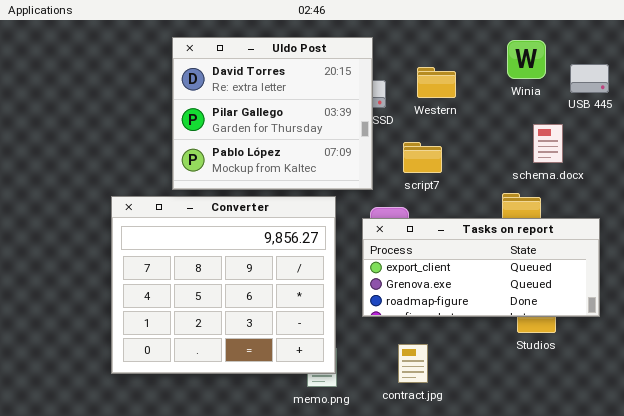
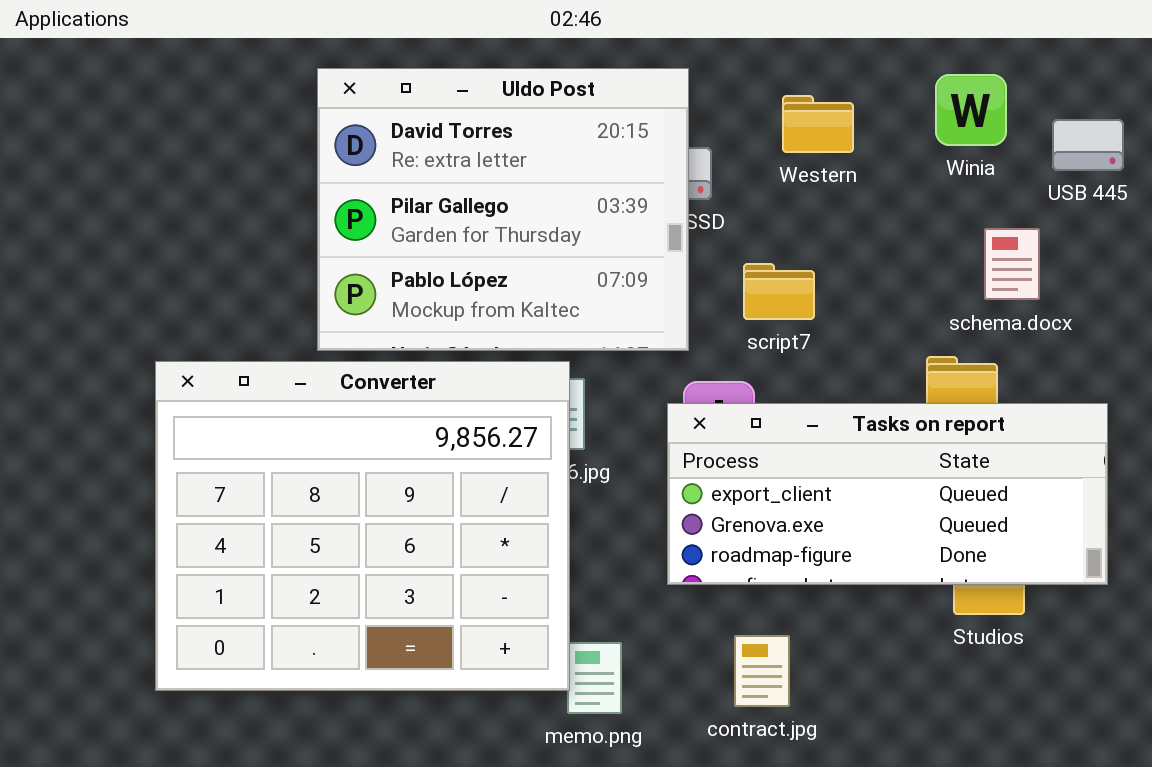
Western: [417,67,456,98] -> [782,95,854,153], moved
Converter: [111,196,336,374] -> [155,361,570,691], moved

